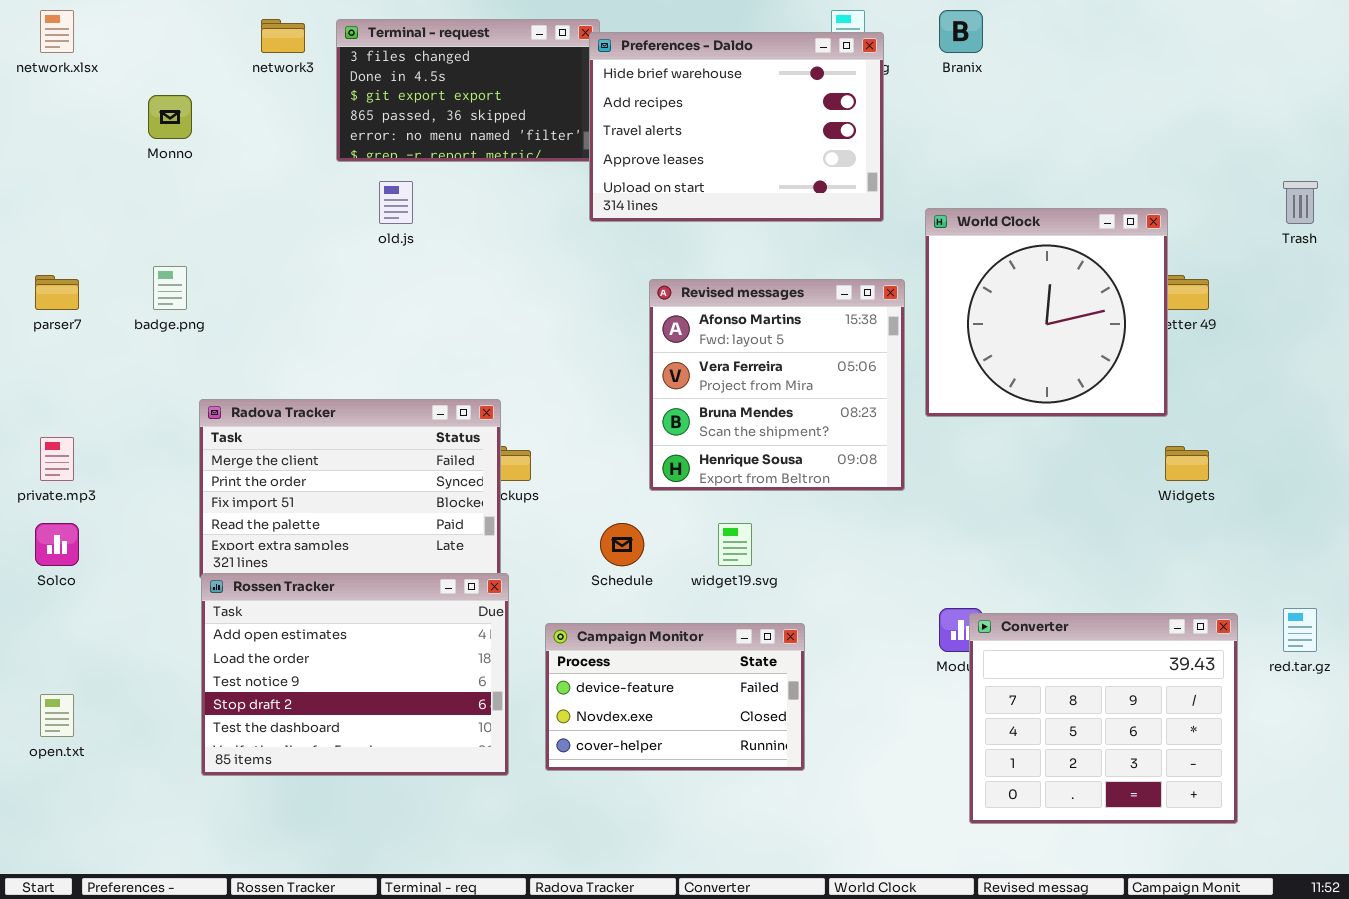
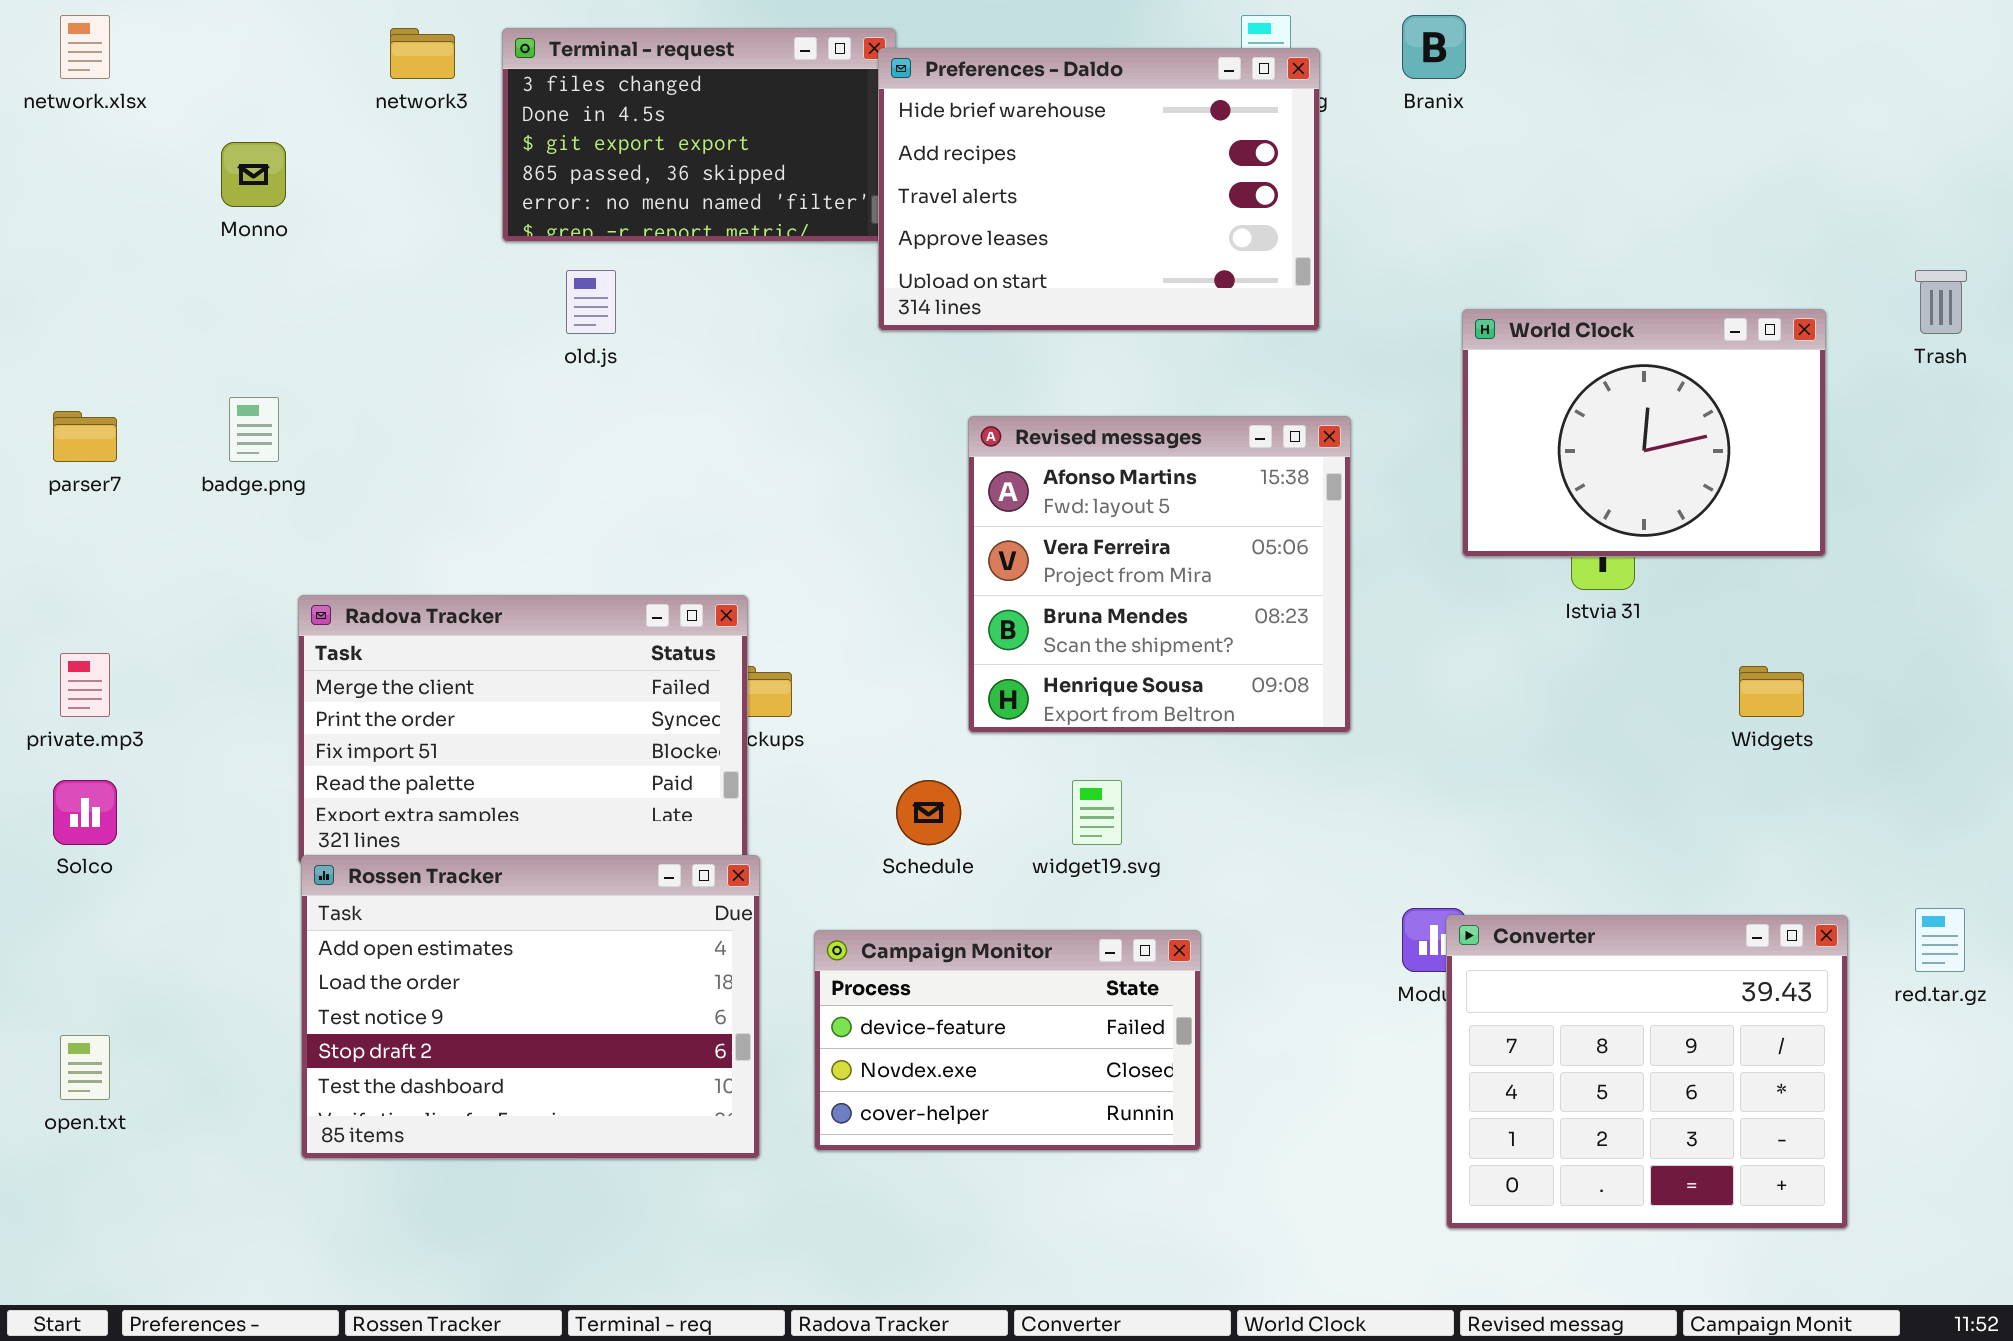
World Clock: [925,208,1168,417] -> [1462,309,1826,557], moved, resized

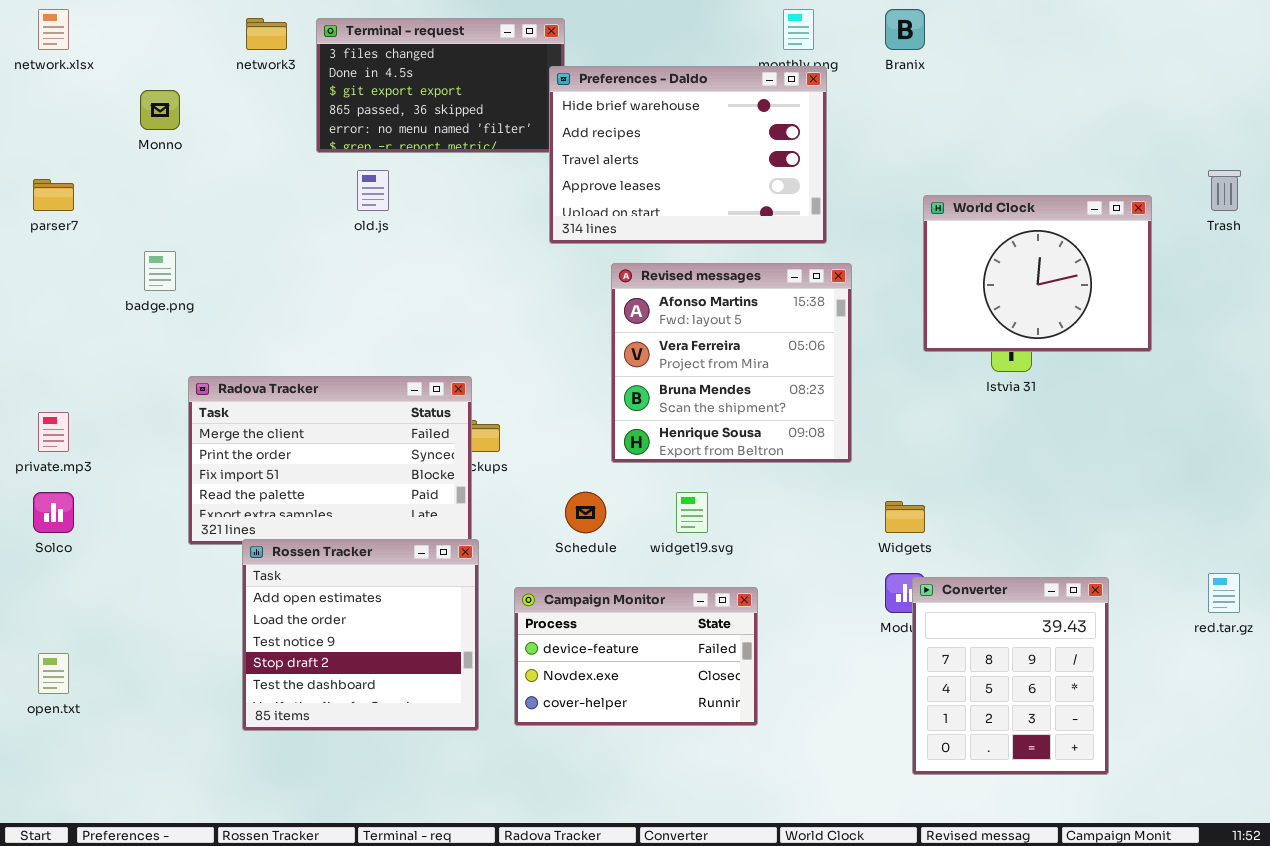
Preferences - Daldo: [878,48,1320,331] -> [549,66,827,244], moved
parser7: [53,411,117,462] -> [33,179,74,211], moved
Widgets: [1739,666,1804,717] -> [885,501,925,533], moved
Rossen Tracker: [301,855,760,1159] -> [242,539,479,731], resized
Converter: [1446,915,1848,1229] -> [912,577,1109,775], resized

